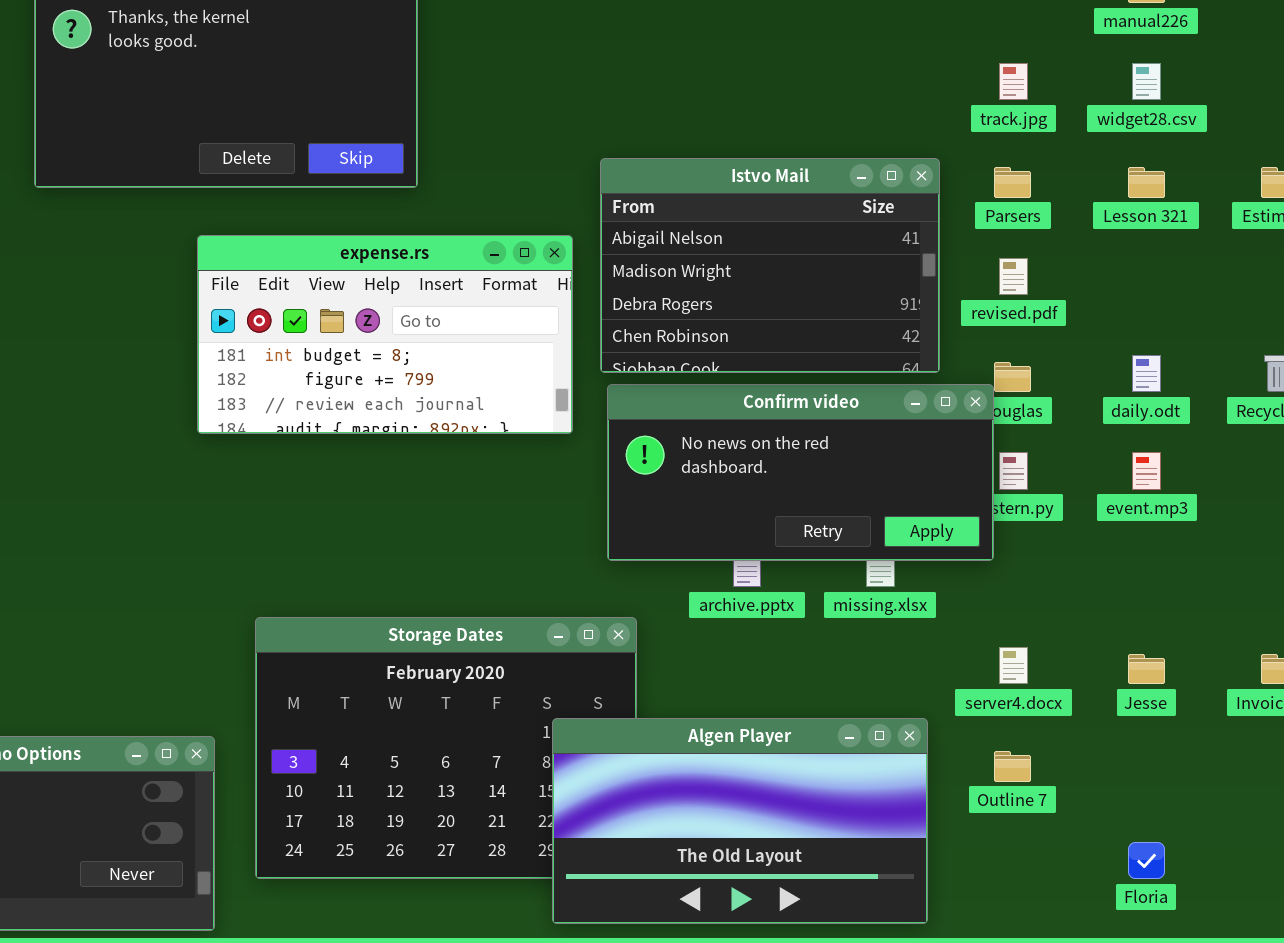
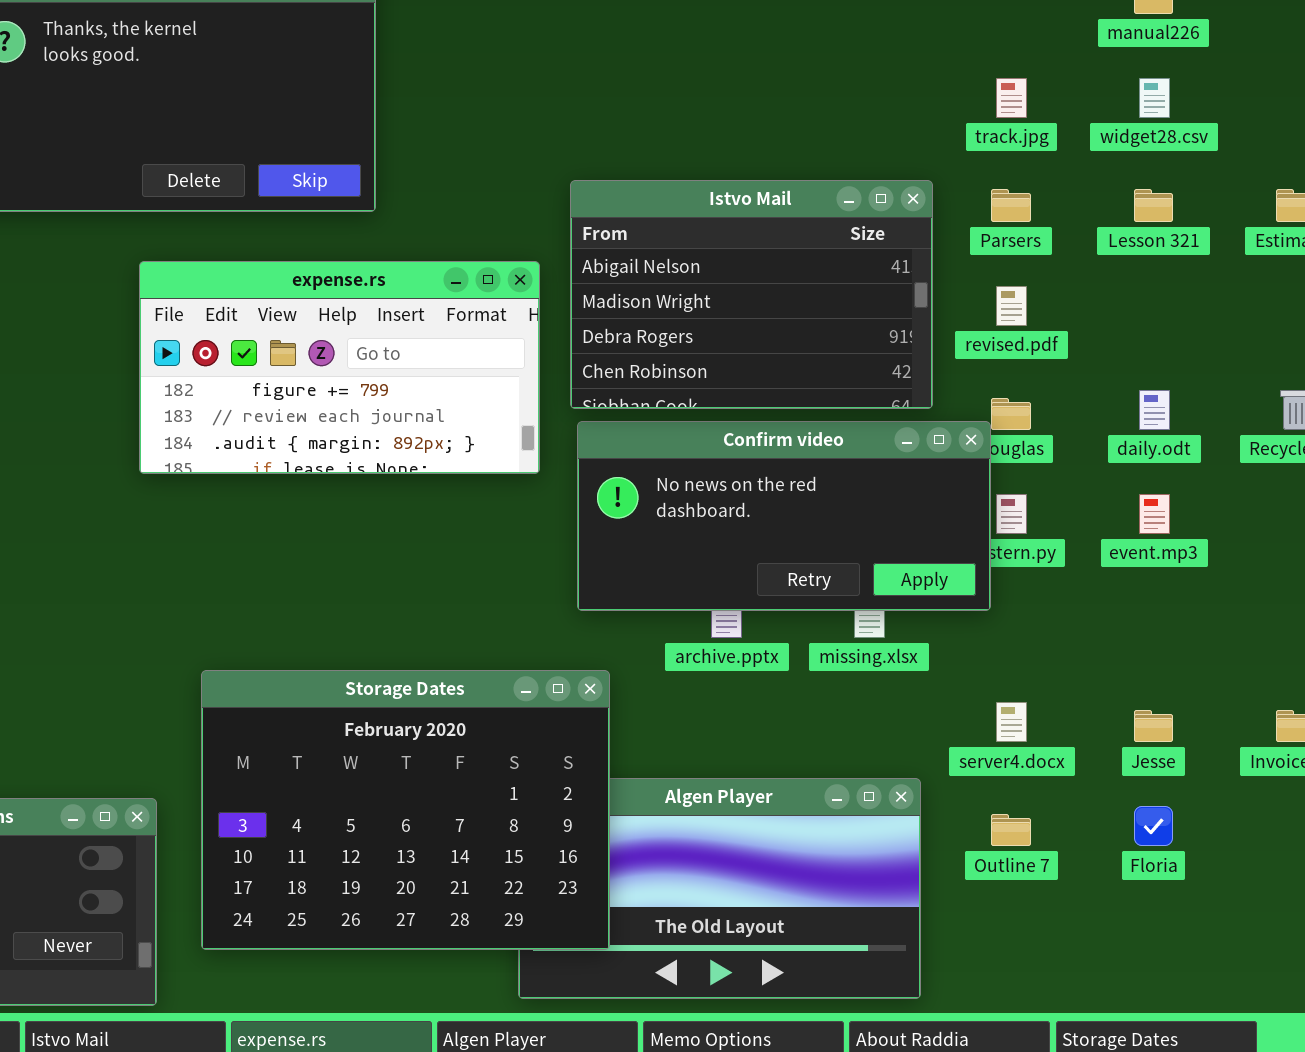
expense.rs: [197,235,573,434] -> [139,261,540,474], scrolled down 1 row
Storage Dates: [255,617,637,879] -> [201,670,610,950], raised
Floria: [1128,842,1165,879] -> [1134,806,1173,846], moved

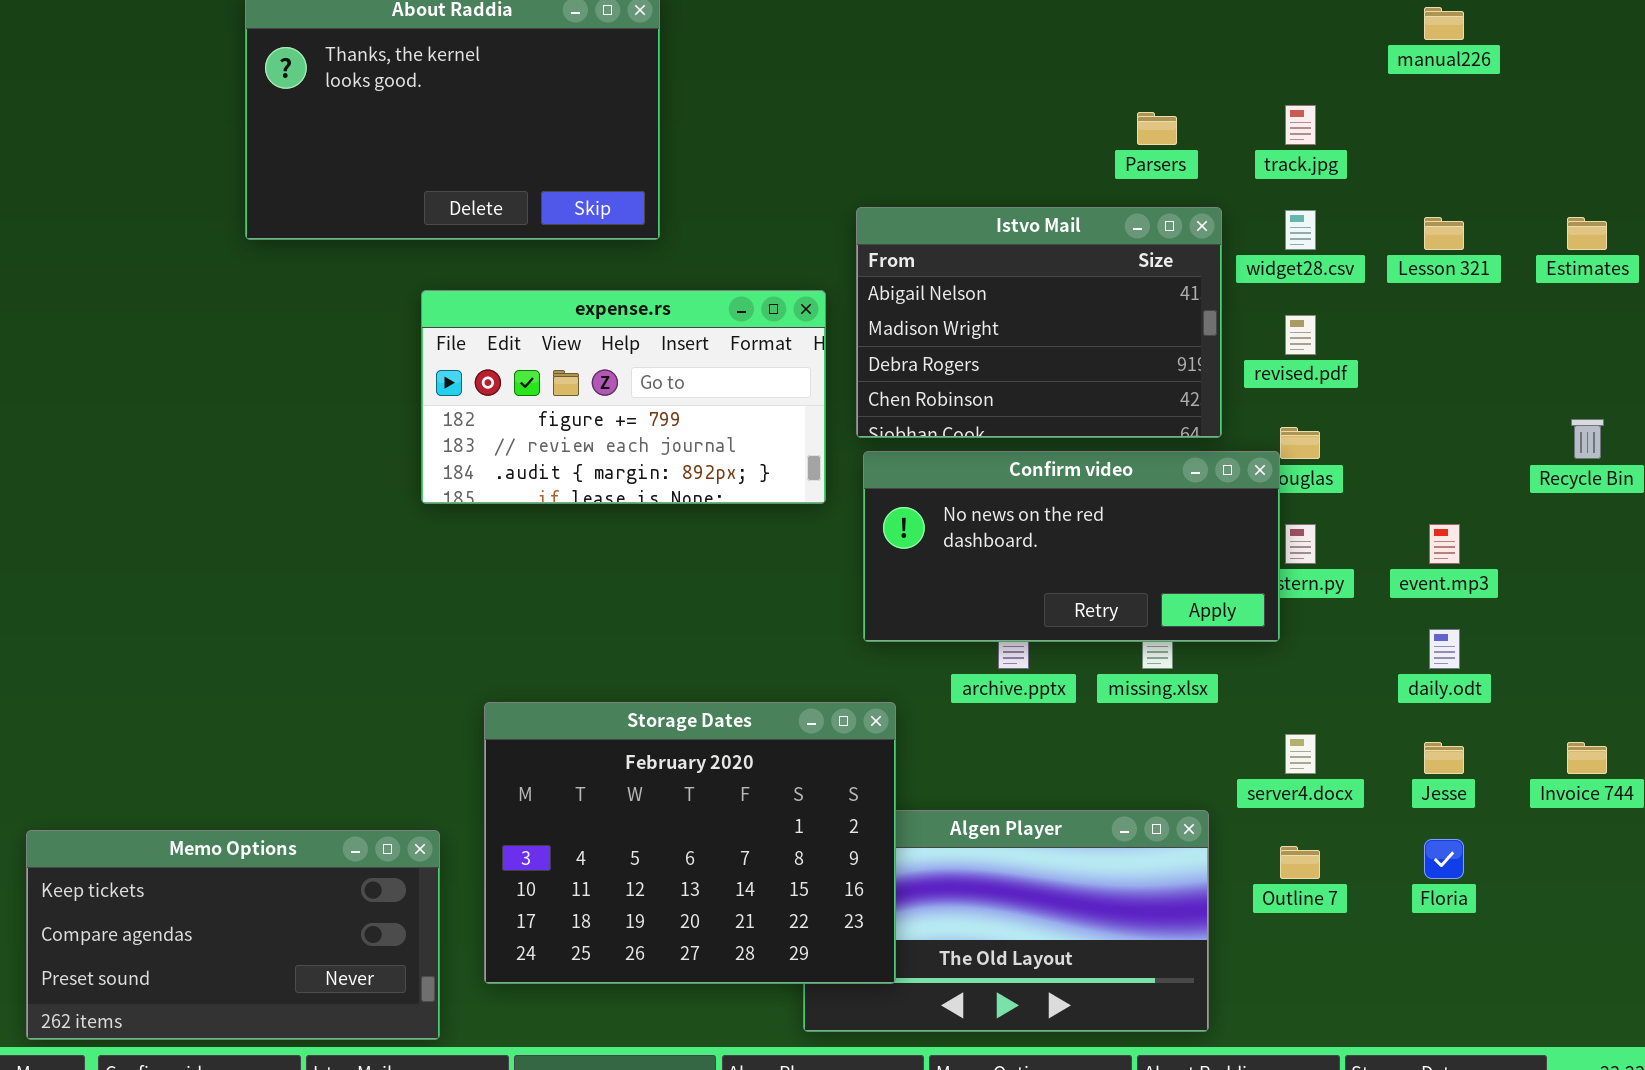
widget28.csv: [1139,78,1170,118] -> [1285,210,1316,250], moved
Parsers: [991,189,1031,222] -> [1137,112,1177,145], moved
daily.odt: [1139,390,1170,430] -> [1429,629,1460,669], moved

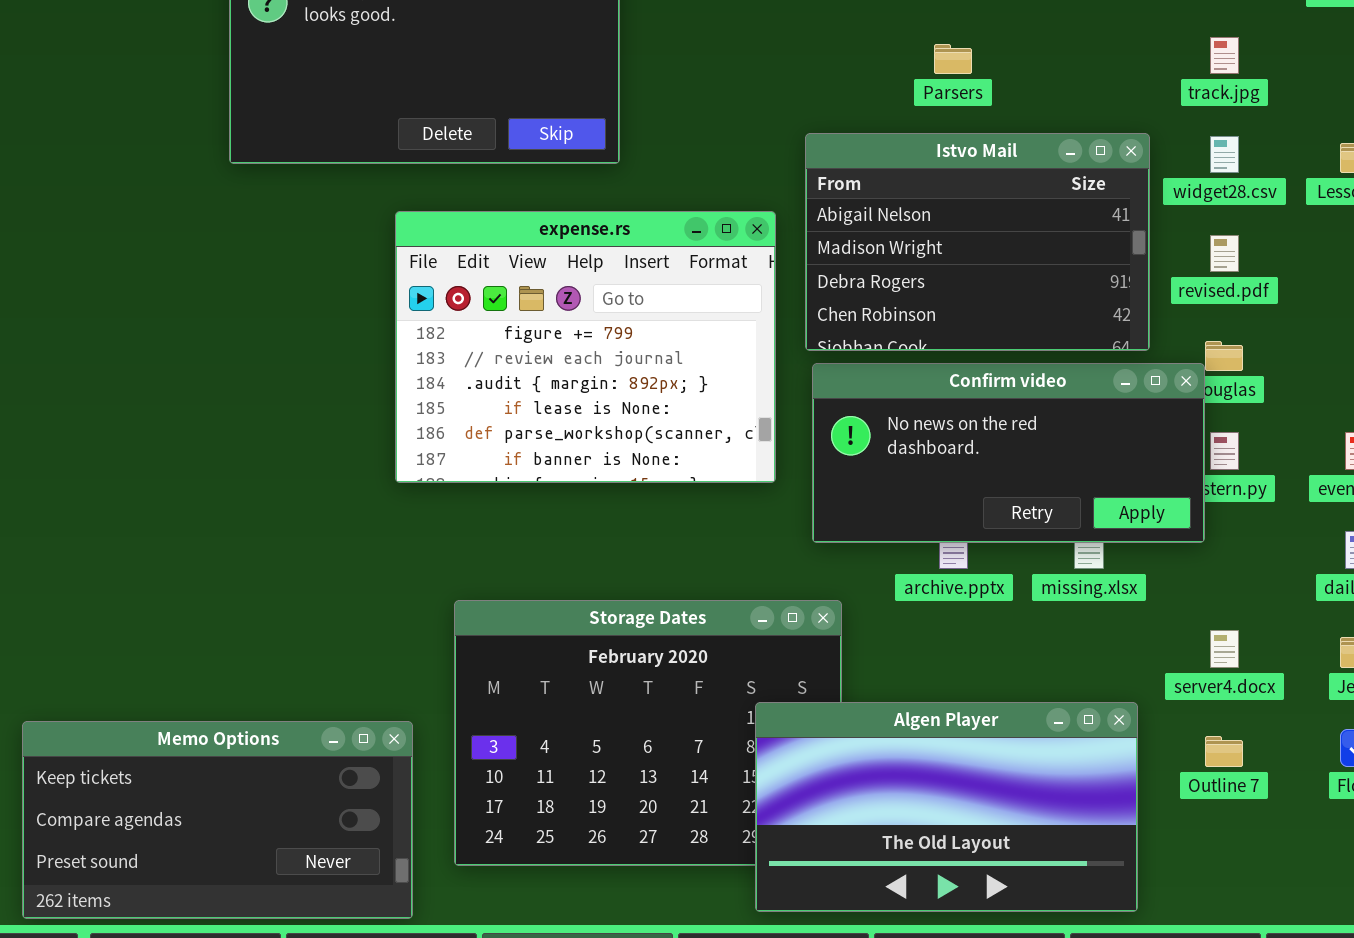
Parsers: [1137,112,1177,145] -> [934,44,972,74], moved
expense.rs: [421,290,826,504] -> [395,211,776,483], resized
Algen Player: [803,810,1209,1032] -> [755,702,1138,912], raised

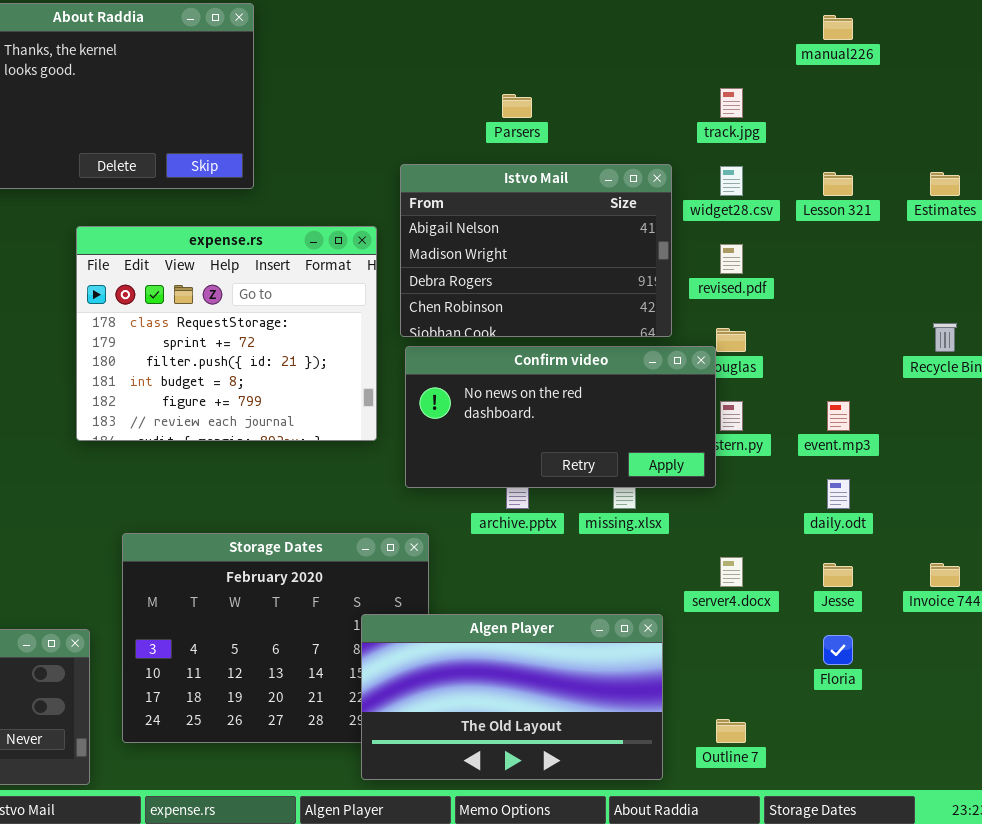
expense.rs: [395,211,776,483] -> [76,226,377,441], scrolled up 4 rows
Outline 7: [1205,736,1243,767] -> [716,719,746,743], moved

